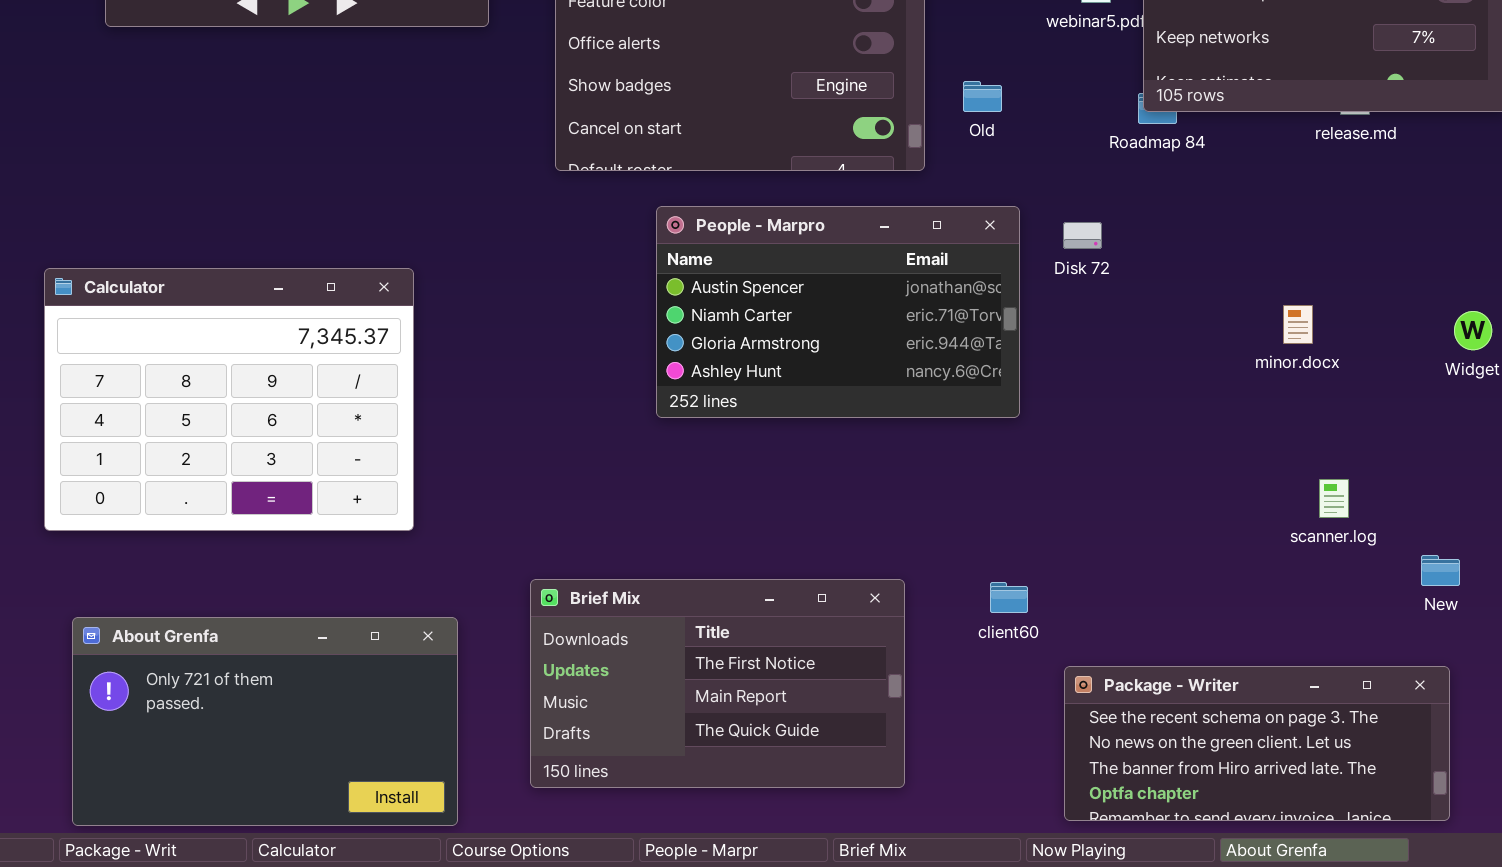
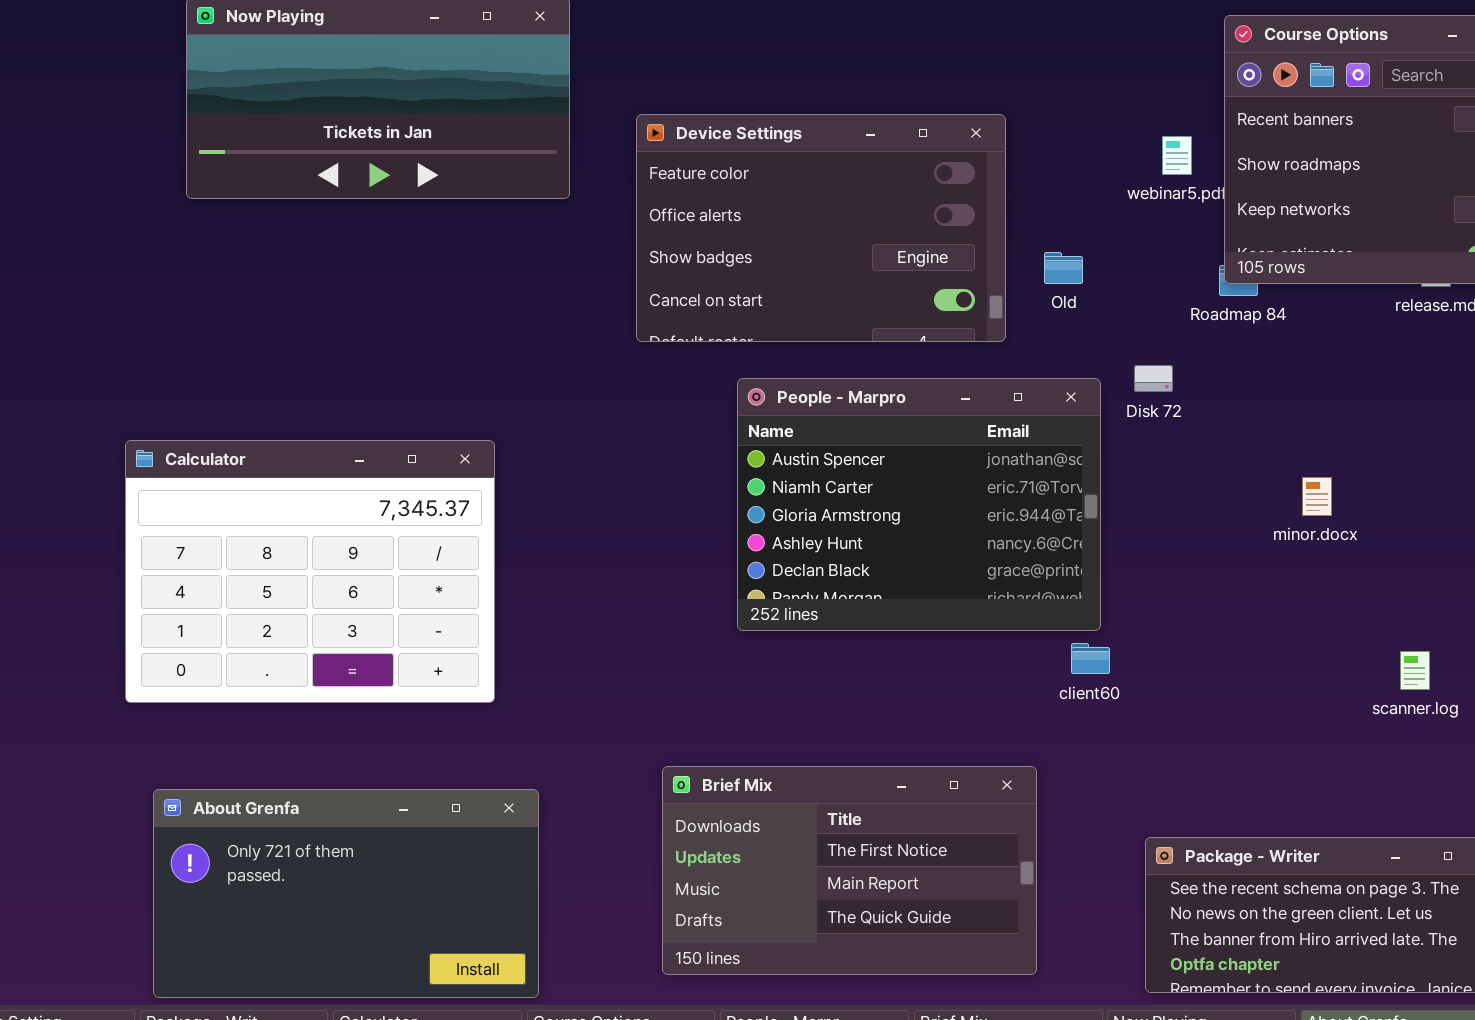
People - Marpro: [656,206,1020,418] -> [737,378,1101,631], resized
Disk 72: [1063,222,1102,249] -> [1134,365,1173,392], moved
minor.docx: [1283,305,1313,344] -> [1302,477,1332,516], moved
Brief Mix: [530,579,905,788] -> [662,766,1037,975], moved
client60: [990,582,1028,613] -> [1071,643,1110,674], moved

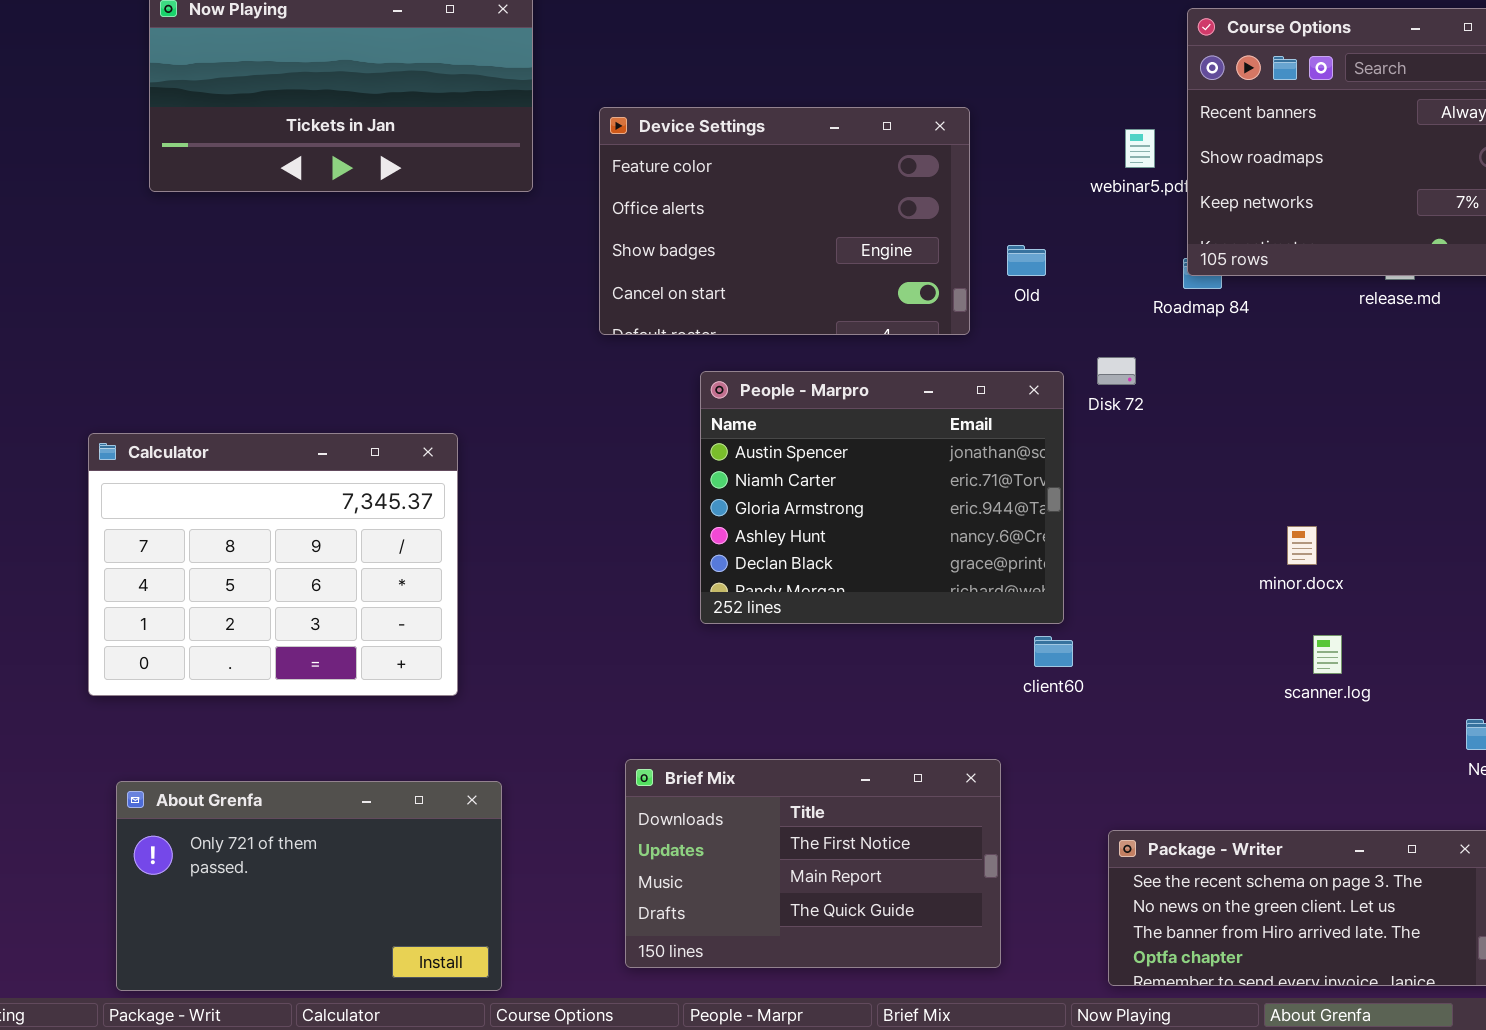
minor.docx: [1302,477,1332,516] -> [1287,526,1317,565], moved
scanner.log: [1400,651,1430,690] -> [1313,635,1342,674], moved

